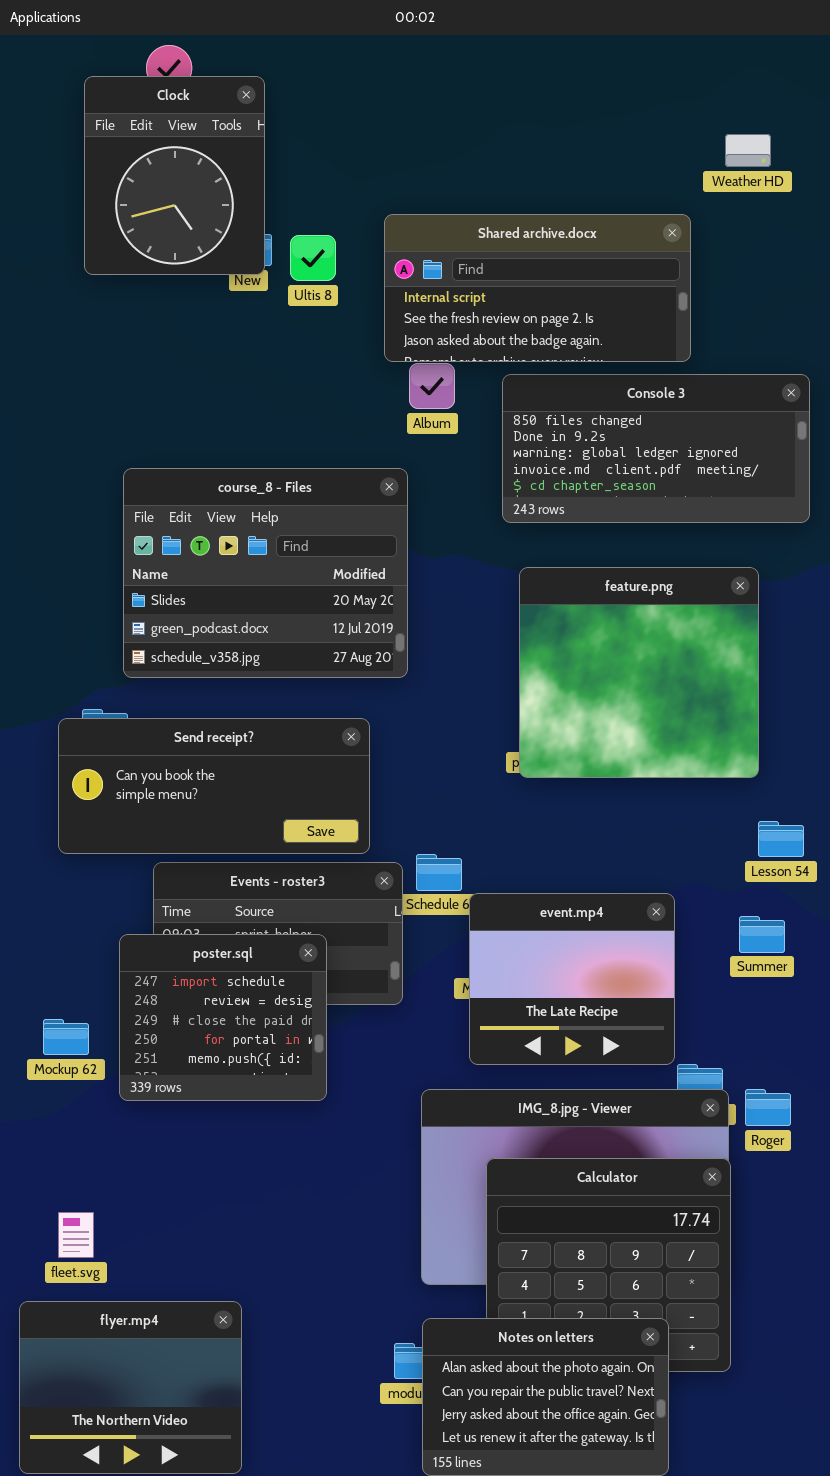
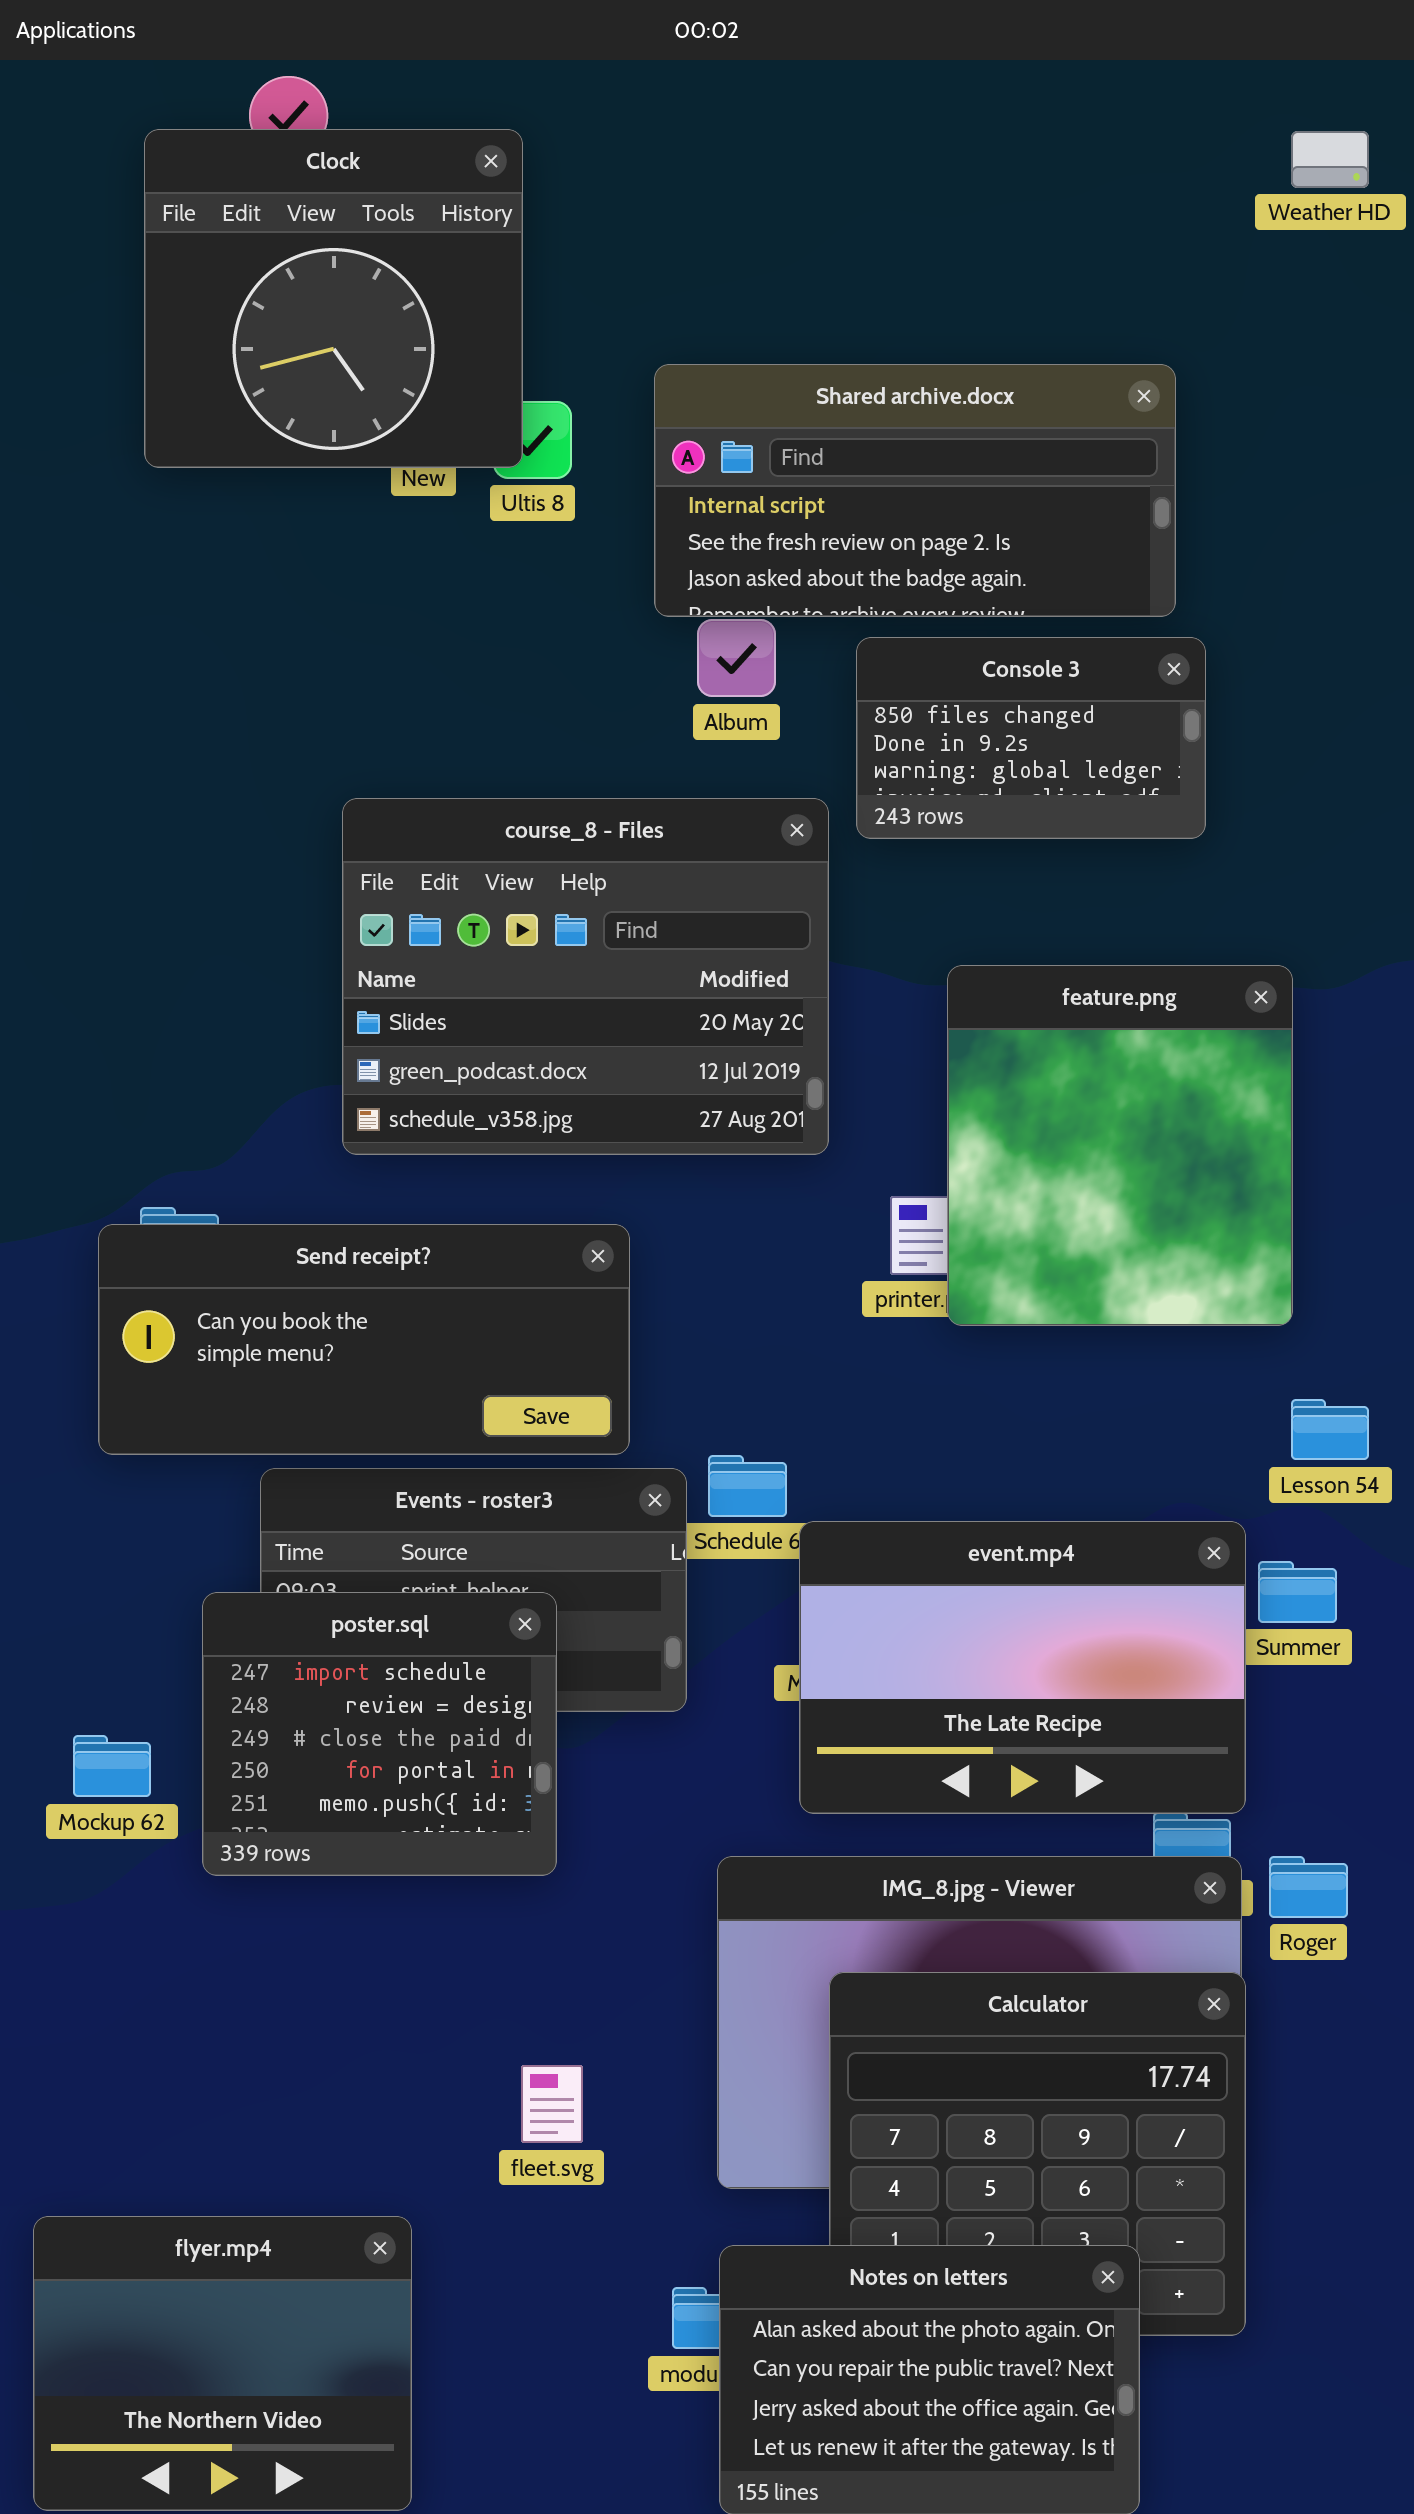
Clock: [84,76,265,275] -> [144,129,523,468], resized
Weather HD: [725,134,771,167] -> [1291,131,1369,188], moved
Console 3: [502,374,810,523] -> [856,637,1206,839], resized
course_8 - Files: [123,468,408,678] -> [342,798,829,1155], moved
feature.png: [519,567,759,778] -> [947,965,1293,1326], resized
event.mp4: [469,893,675,1065] -> [799,1521,1246,1814], resized
fleet.svg: [58,1212,94,1258] -> [521,2065,583,2143], moved

